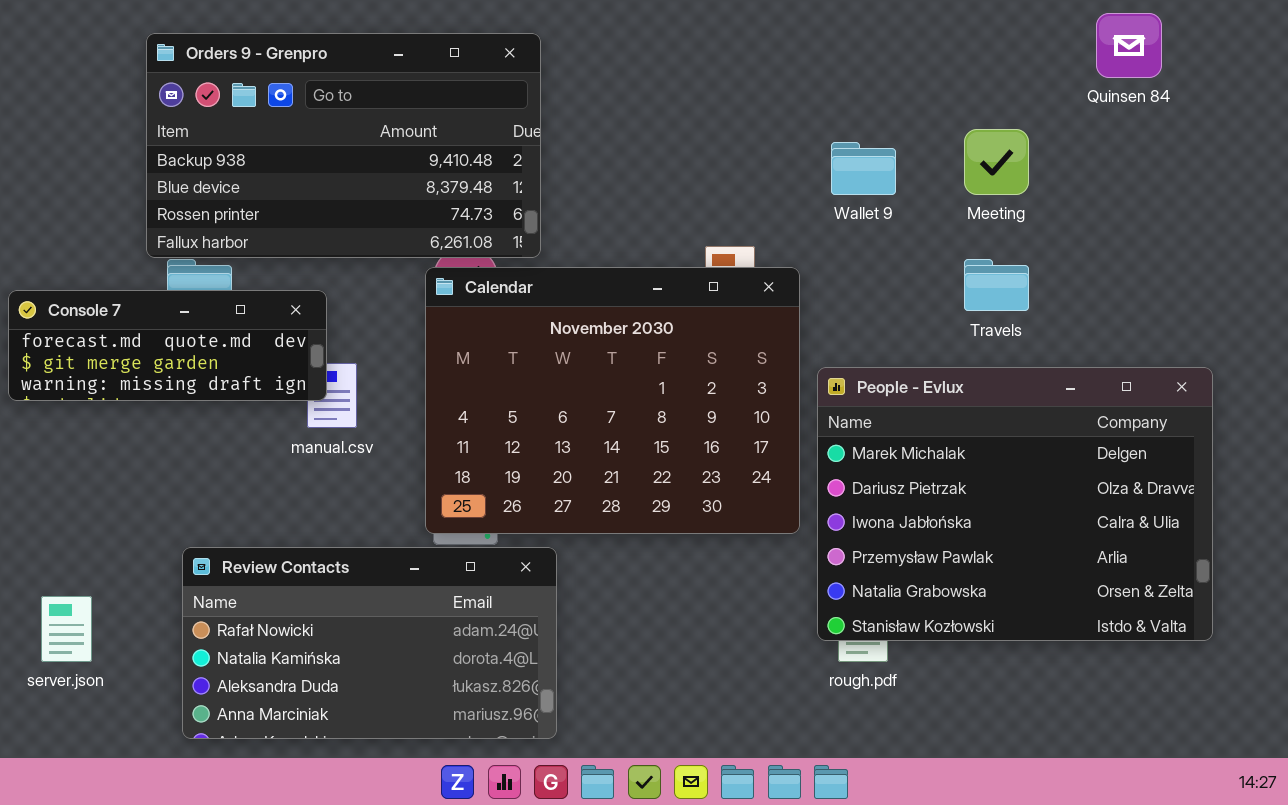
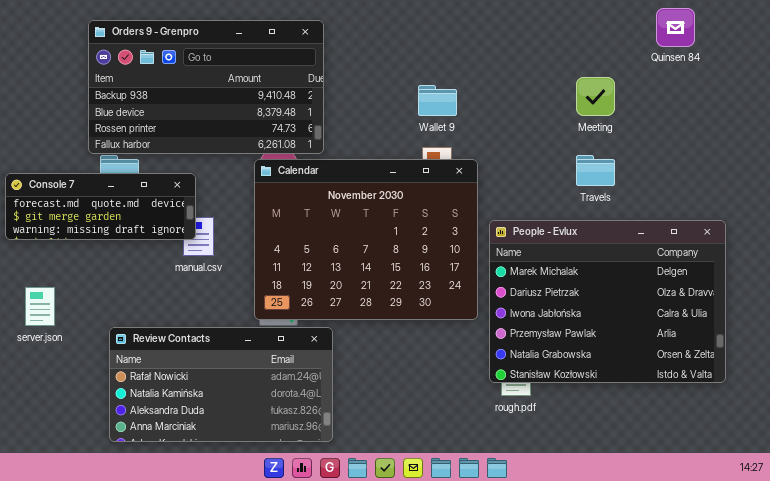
Wallet 9: [831,142,896,195] -> [418,85,457,116], moved
server.json: [41,596,92,662] -> [25,287,55,326], moved

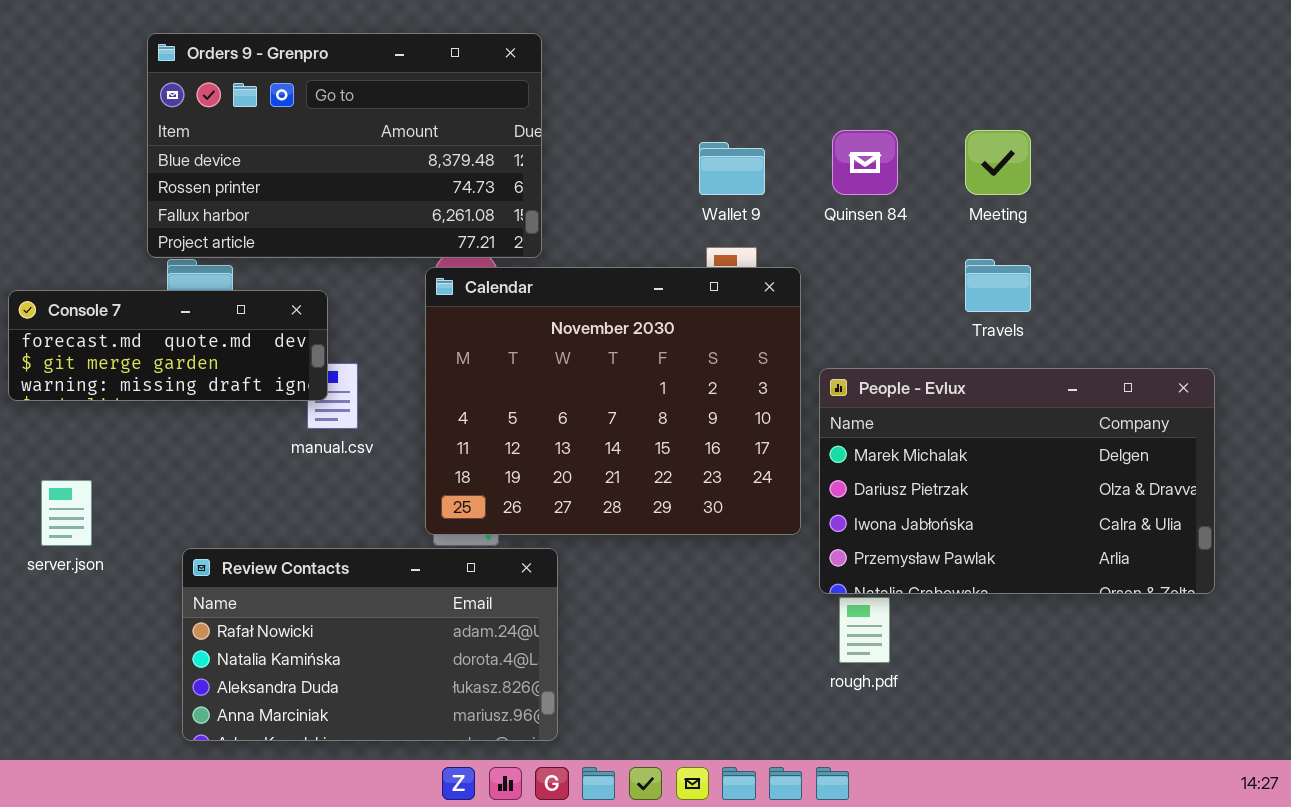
Quinsen 84: [656,8,695,47] -> [832,130,898,195], moved
Orders 9 - Grenpro: [88,20,324,154] -> [147,33,542,258], scrolled down 1 row
People - Evlux: [489,220,726,383] -> [819,368,1215,594], resized

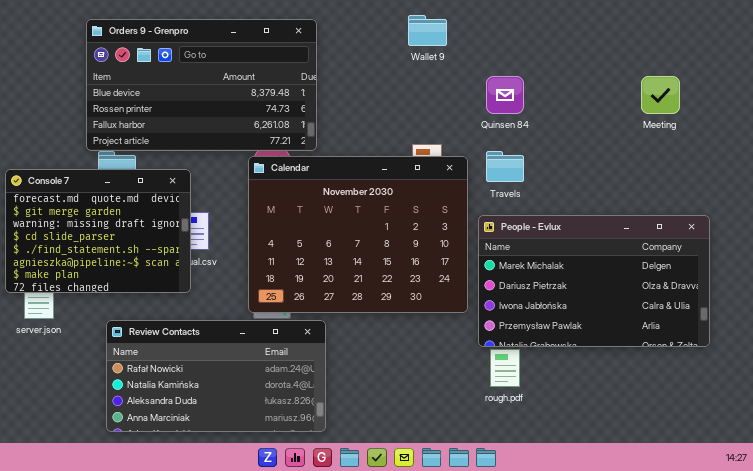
Meeting: [965,130,1031,195] -> [641,76,680,114], moved
Wallet 9: [699,142,765,195] -> [408,15,447,46], moved
Travels: [965,259,1031,312] -> [486,151,524,182], moved
Console 7: [8,290,328,401] -> [5,169,191,293], resized

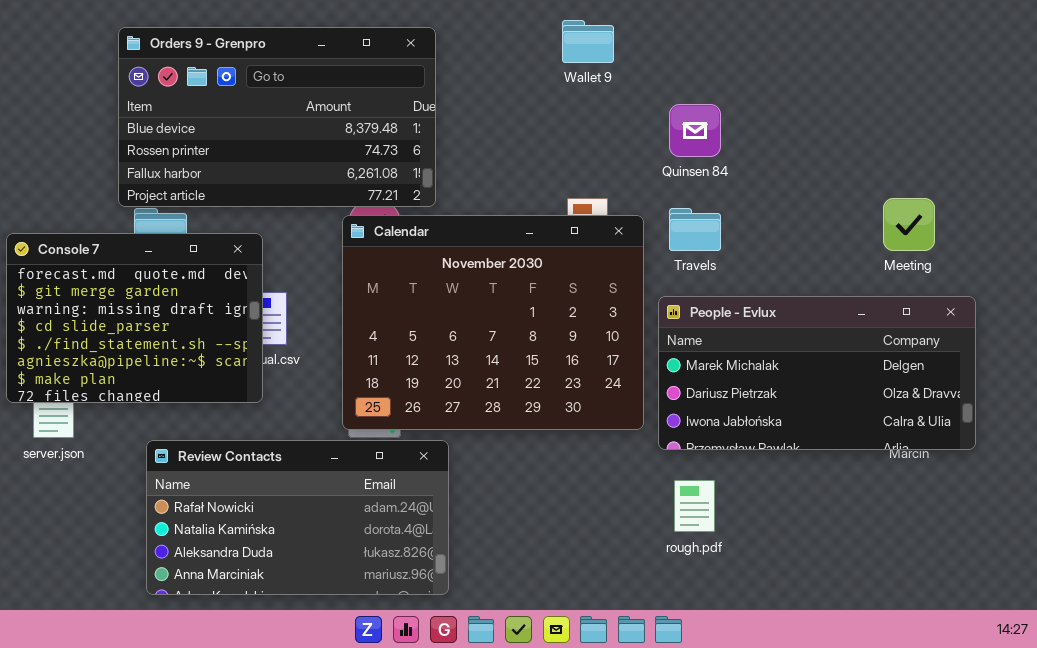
Meeting: [641,76,680,114] -> [883,198,935,251], moved
People - Evlux: [478,215,710,347] -> [658,296,976,450], resized

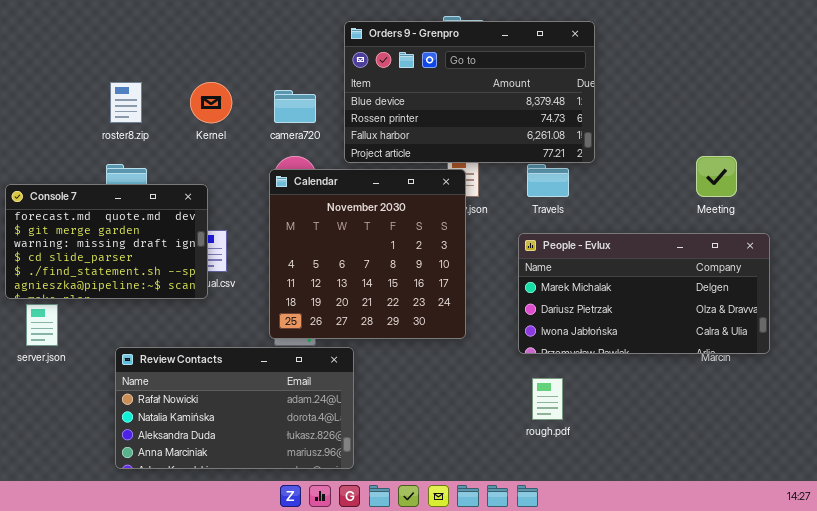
Orders 9 - Grenpro: [118,27,436,207] -> [344,21,595,163], moved
Calendar: [342,215,644,430] -> [269,169,466,339], resized
Console 7: [6,233,263,403] -> [5,184,208,299], resized

